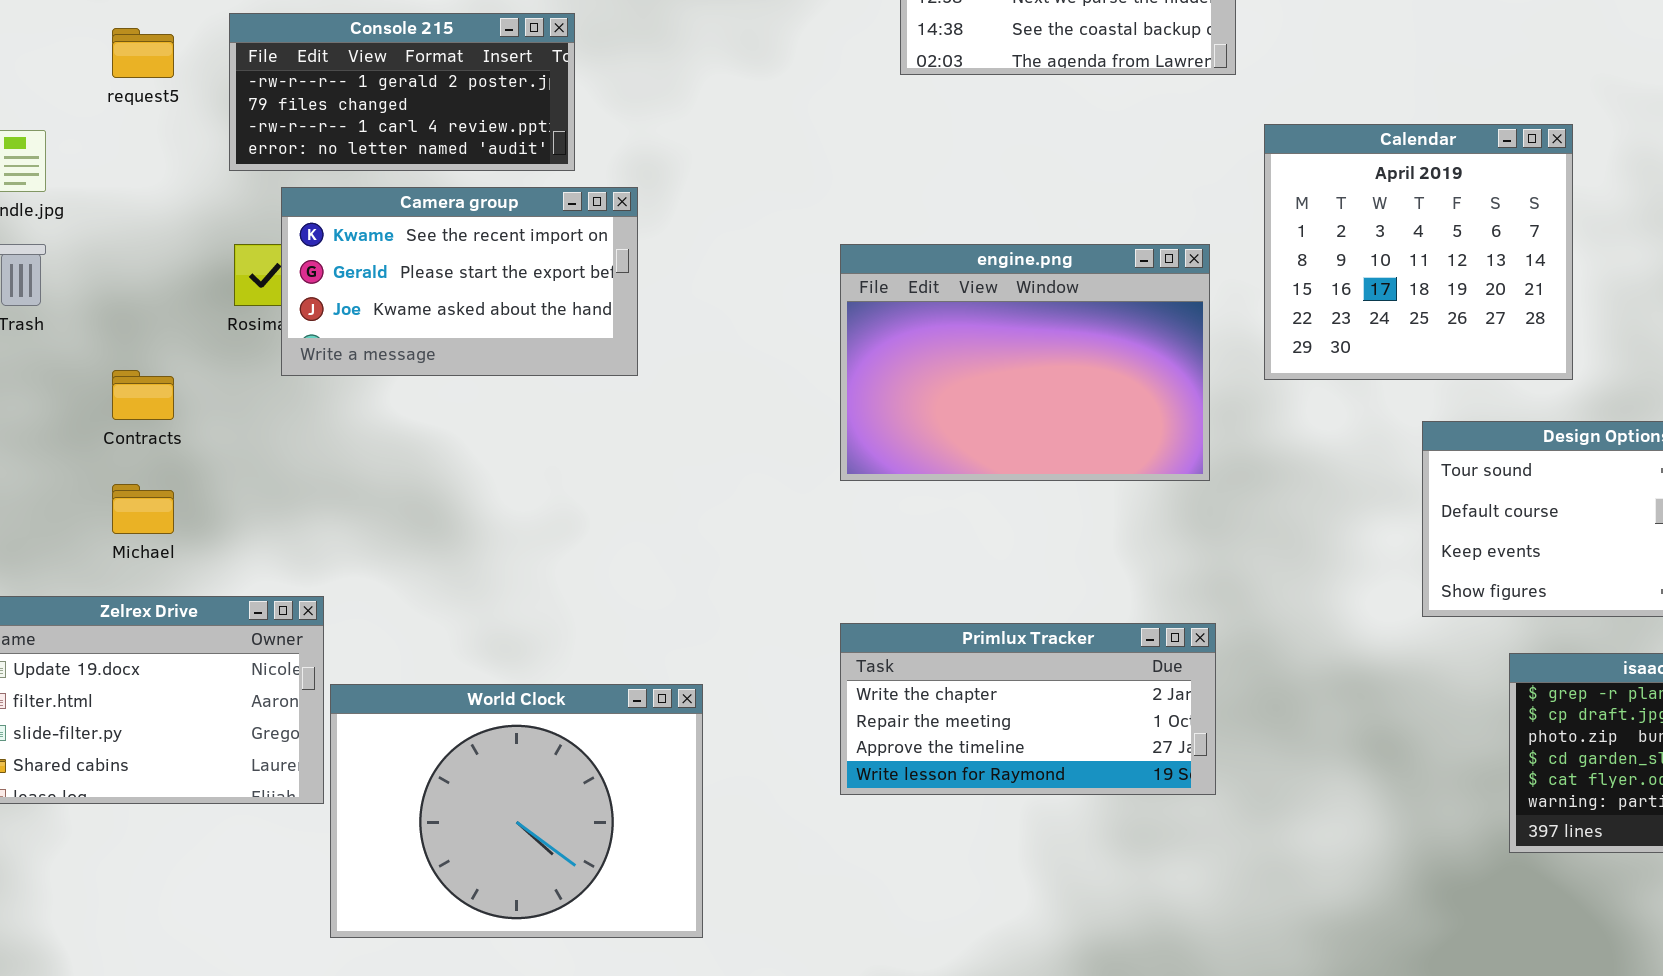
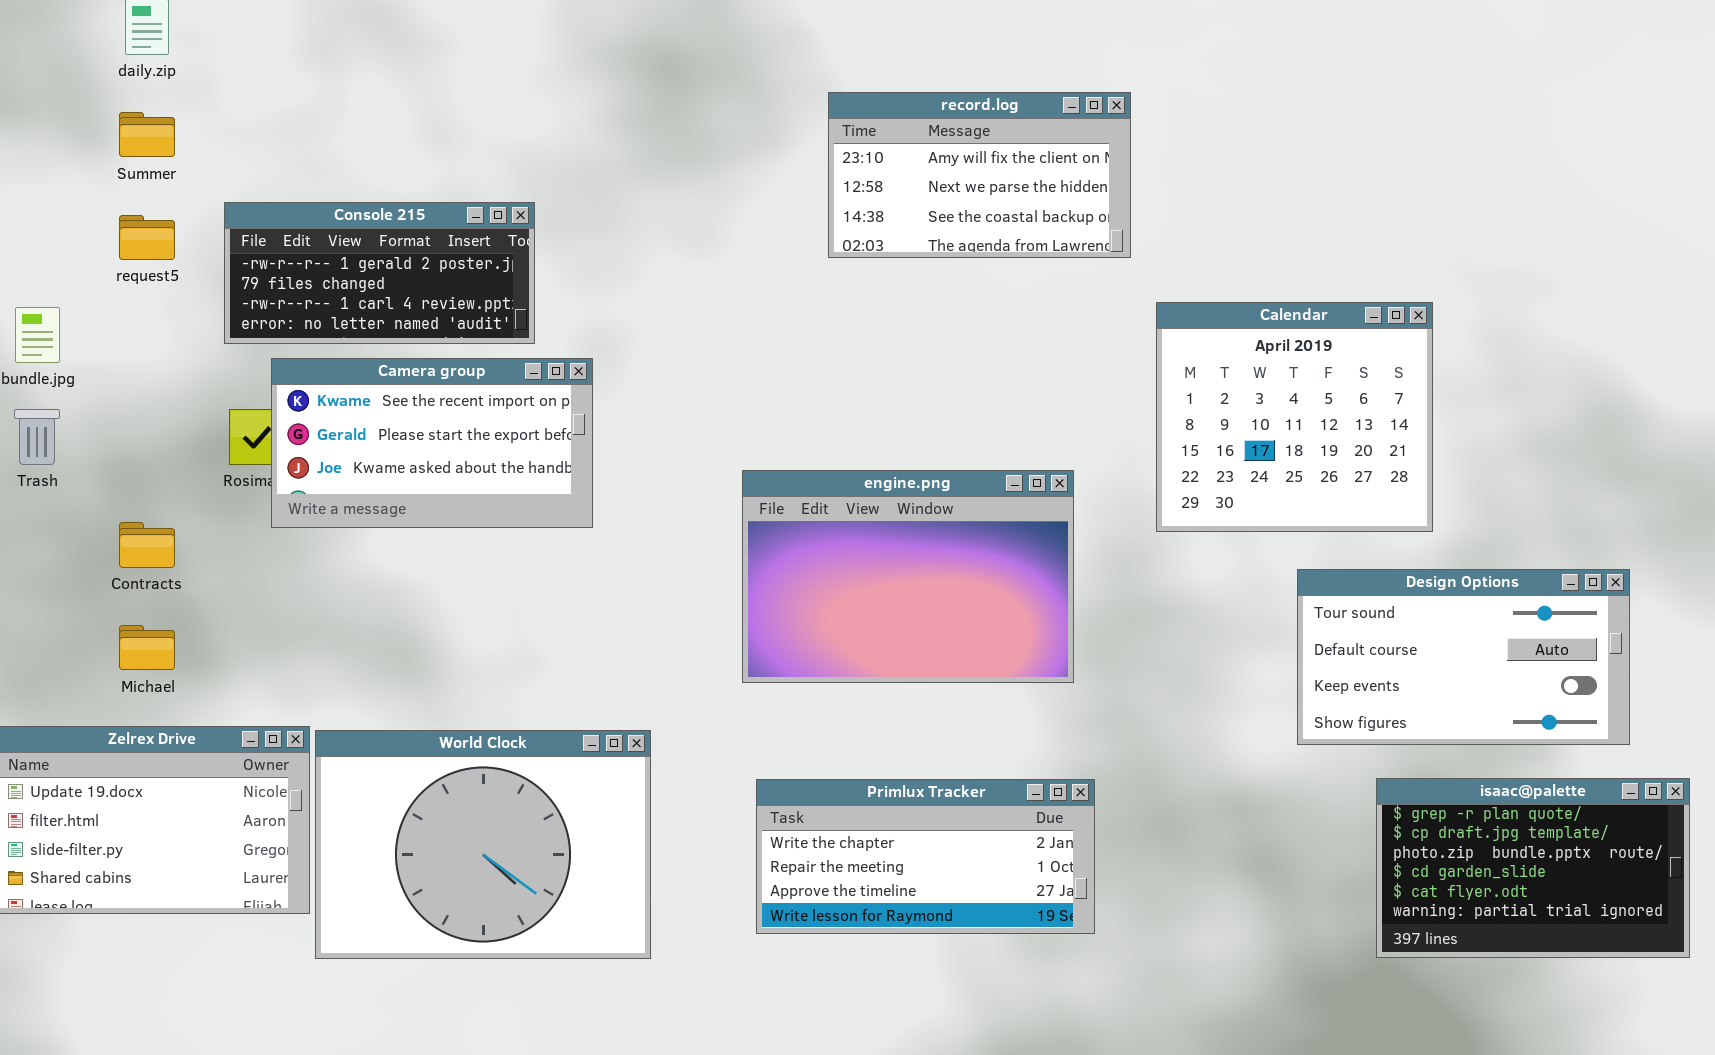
engine.png: [840,244,1210,481] -> [742,470,1074,683], moved
Primlux Tracker: [840,623,1216,795] -> [756,779,1095,934], moved
World Clock: [330,684,703,938] -> [315,730,651,959], moved

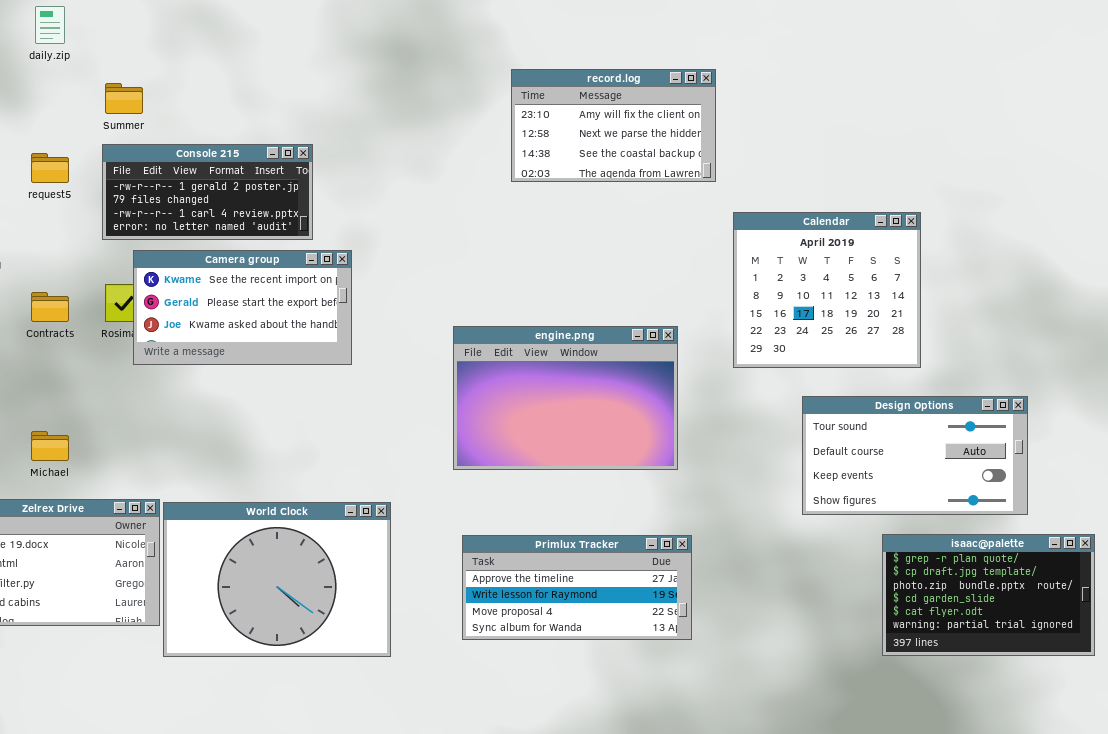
Summer: [119,112,175,157] -> [105,83,143,114], moved
Contracts: [119,522,175,568] -> [31,292,69,322], moved
Design Options: [1297,569,1630,745] -> [802,396,1028,515], moved
Primlux Tracker: [756,779,1095,934] -> [462,535,692,640], scrolled down 2 rows

